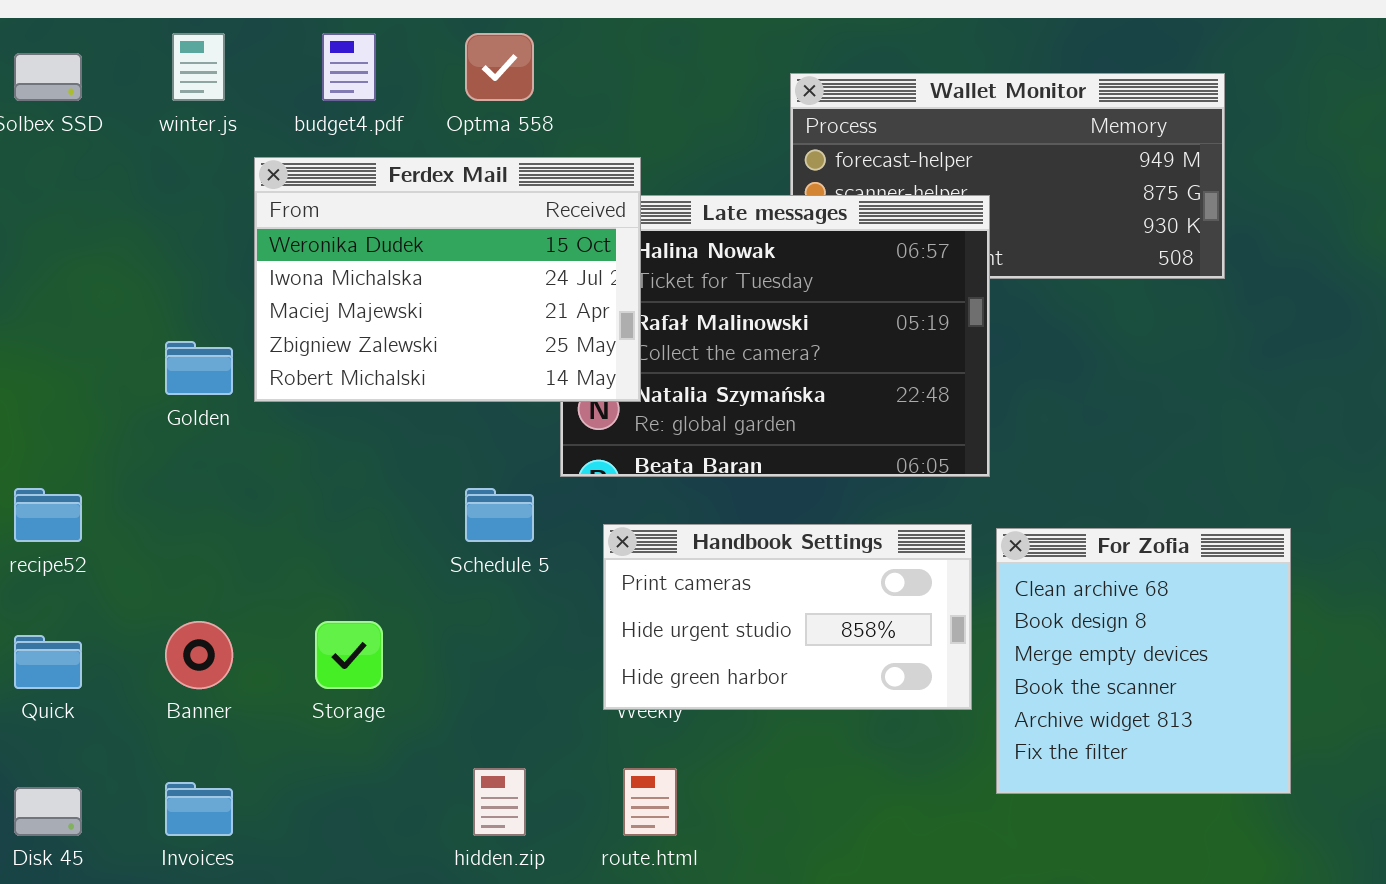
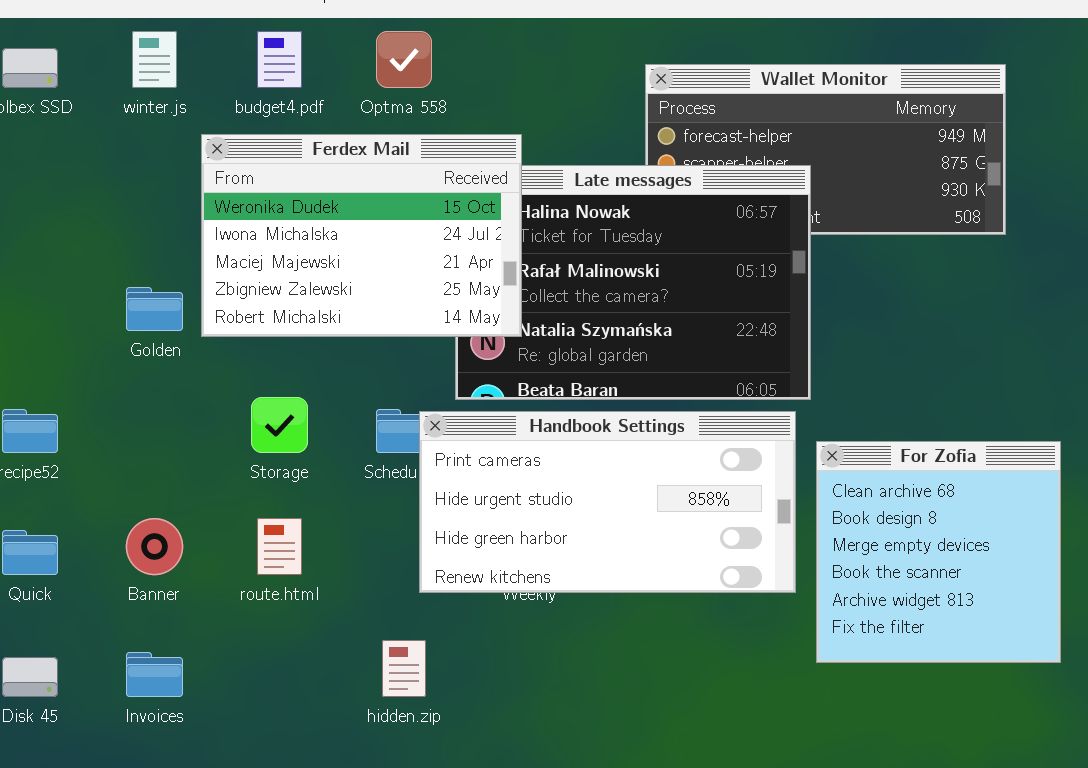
Handbook Settings: [603,524,972,710] -> [419,411,796,593], resized
Storage: [315,621,383,689] -> [251,397,308,453], moved
route.html: [623,768,677,836] -> [257,518,302,575], moved

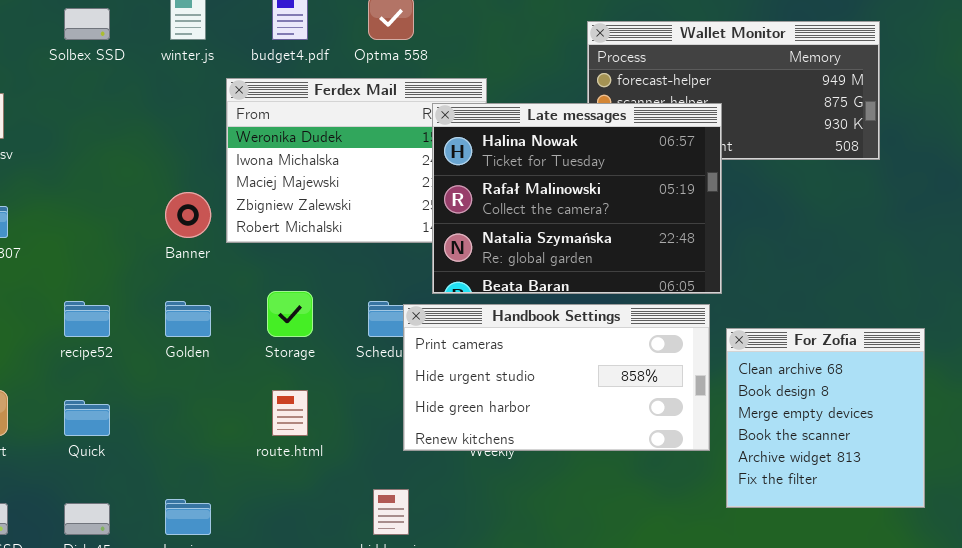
Late messages: [455,165,811,400] -> [432,103,722,294], raised
Golden: [126,287,183,331] -> [165,301,211,337], moved
Banner: [126,518,183,575] -> [165,192,211,238], moved

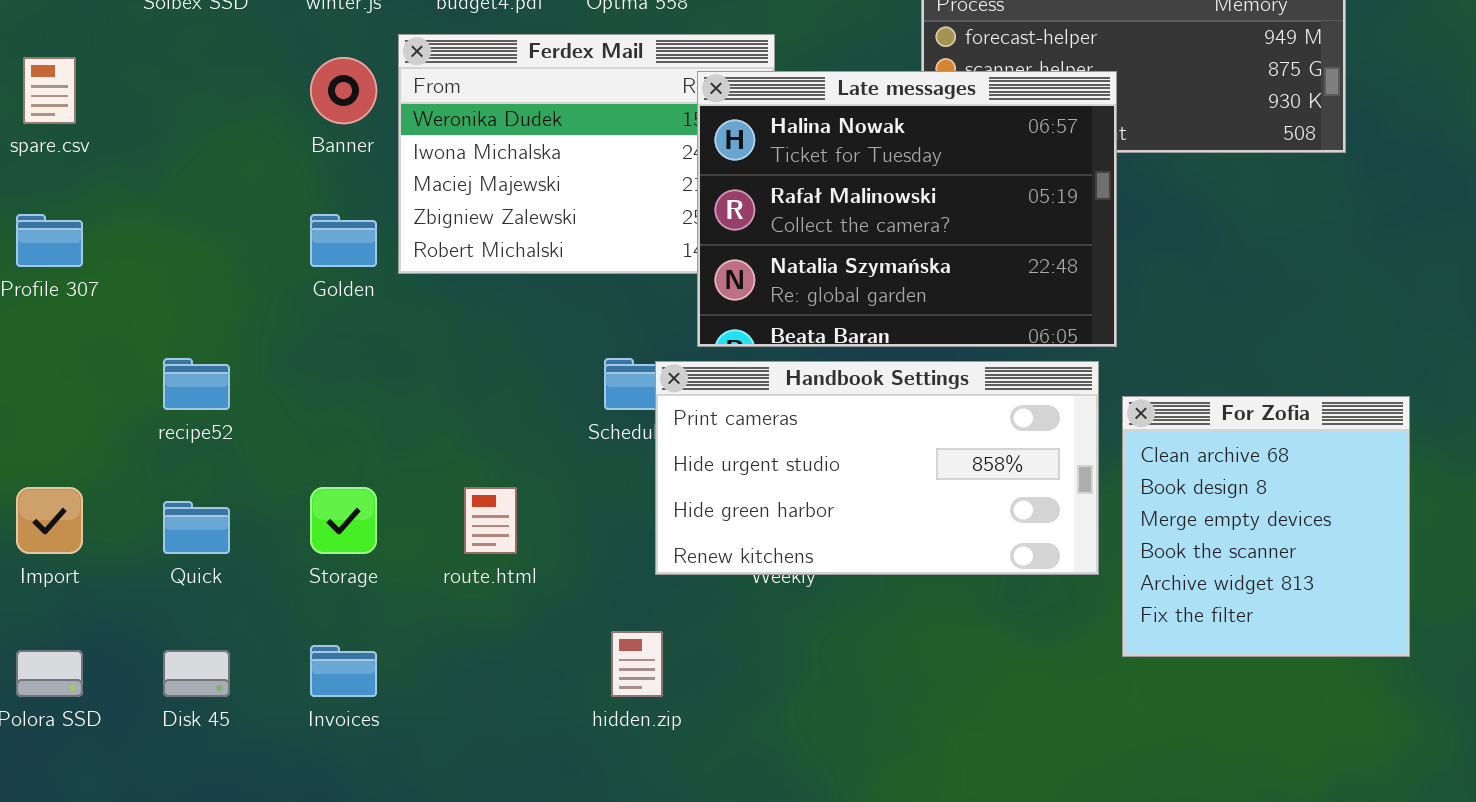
Banner: [165,192,211,238] -> [310,57,377,124], moved
Storage: [267,291,313,337] -> [310,487,377,554], moved
Golden: [165,301,211,337] -> [310,214,377,267], moved

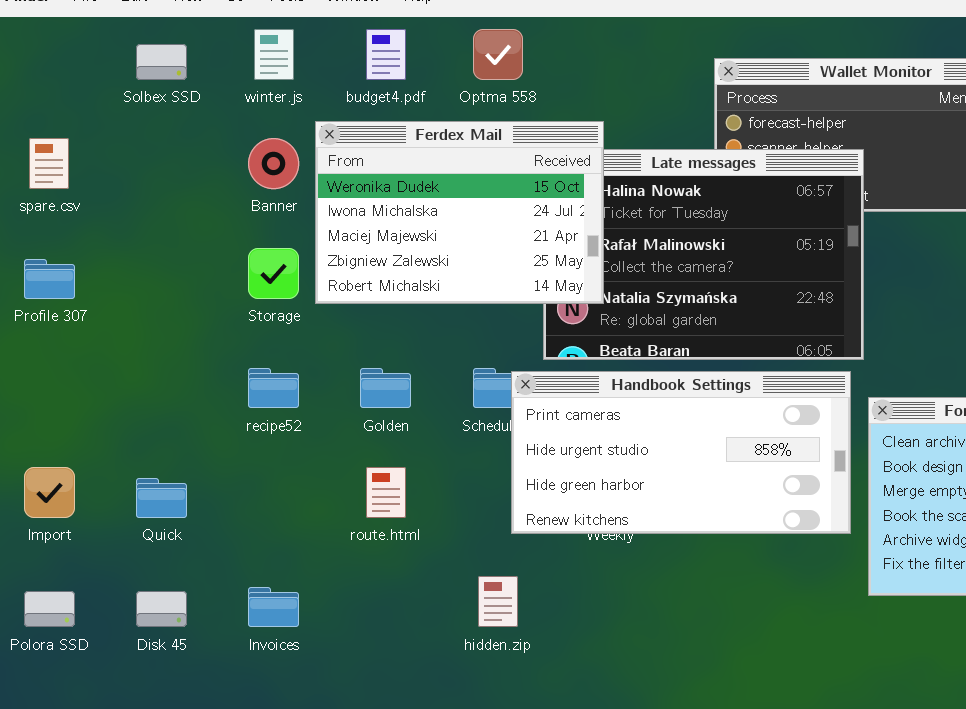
Ferdex Mail: [398,34,775,274] -> [315,121,604,304], raised
Golden: [310,214,377,267] -> [360,368,411,408], moved
recipe52: [163,358,230,410] -> [248,368,299,408], moved
Storage: [310,487,377,554] -> [248,248,299,299], moved

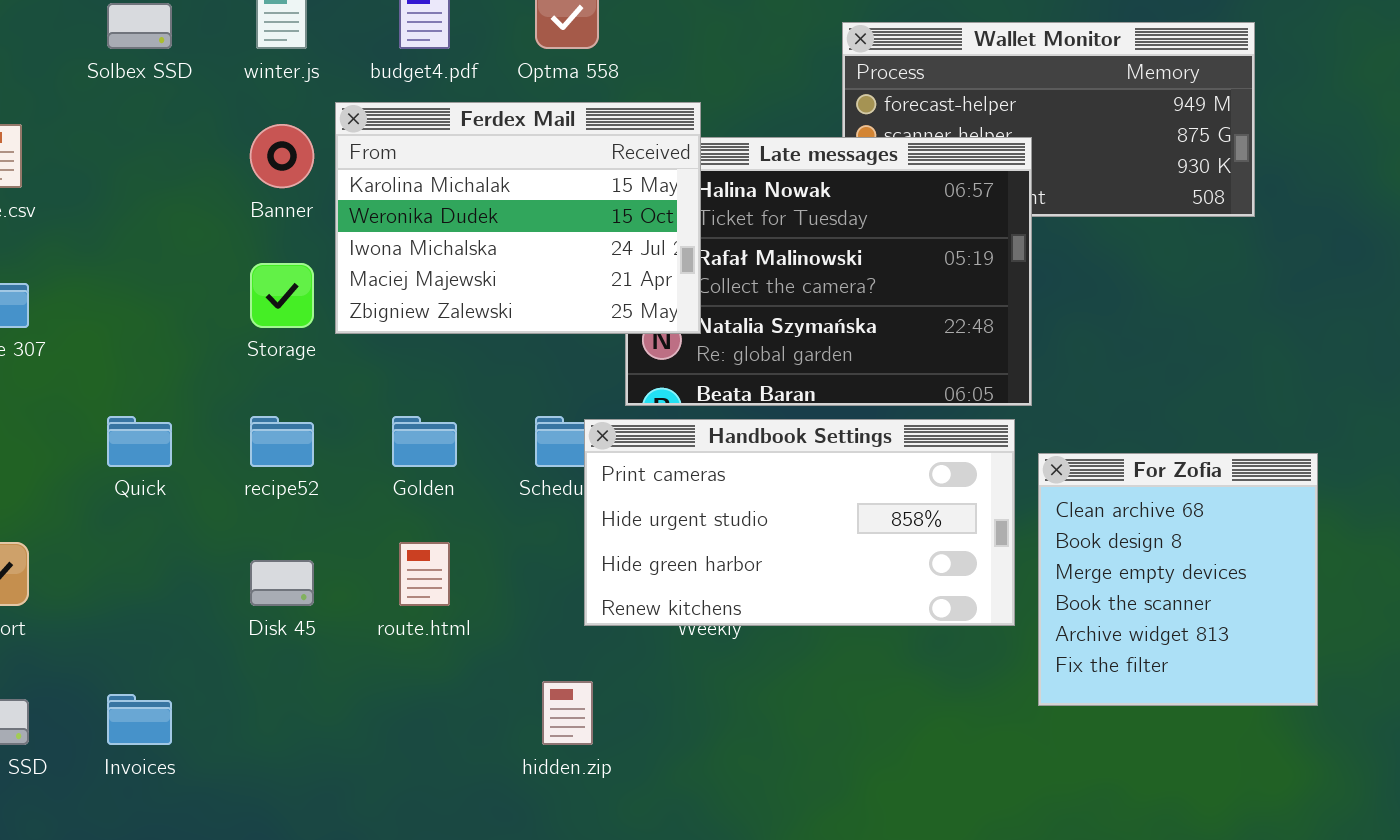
Ferdex Mail: [315,121,604,304] -> [335,102,701,334], scrolled up 1 row
Quick: [136,478,187,518] -> [107,416,172,467], moved
Invoices: [248,587,299,627] -> [107,694,172,745], moved
Disk 45: [136,591,187,627] -> [250,560,314,606], moved

